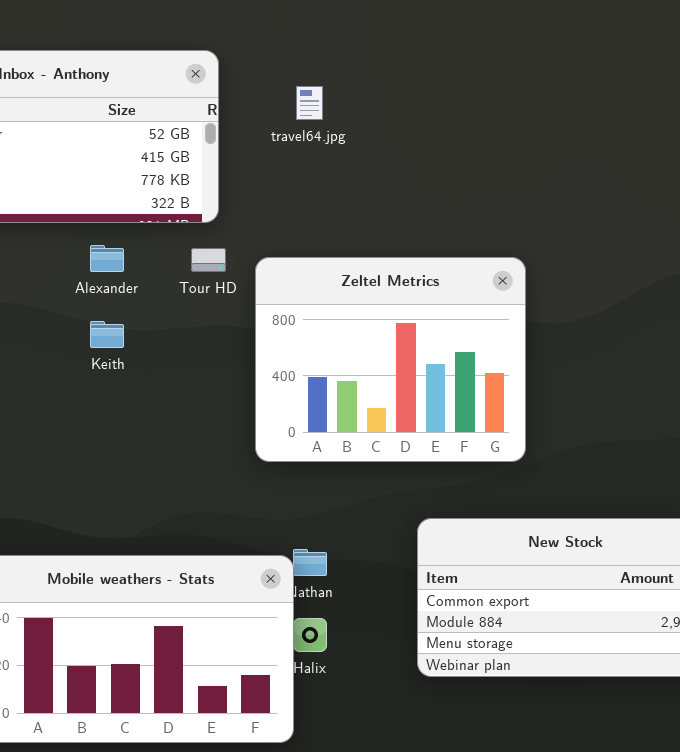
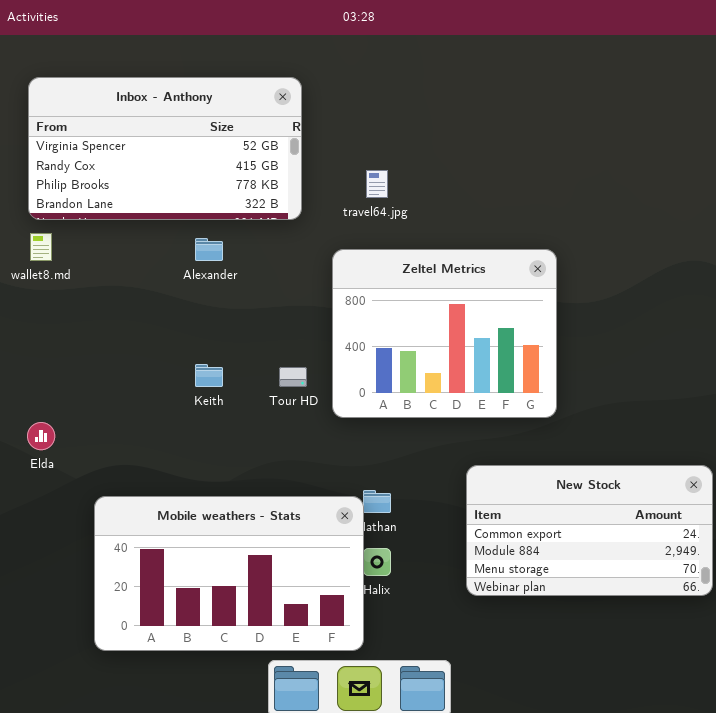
travel64.jpg: [296,86,323,120] -> [366,170,388,198], moved
Tour HD: [191,248,226,272] -> [279,367,307,387], moved
Keith: [90,321,124,348] -> [195,364,223,387], moved

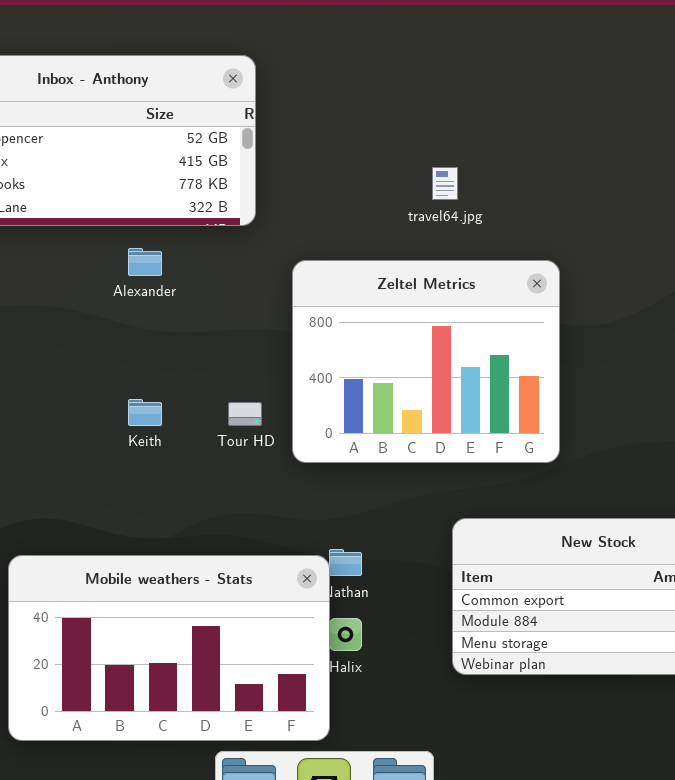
travel64.jpg: [366,170,388,198] -> [432,167,458,200], moved

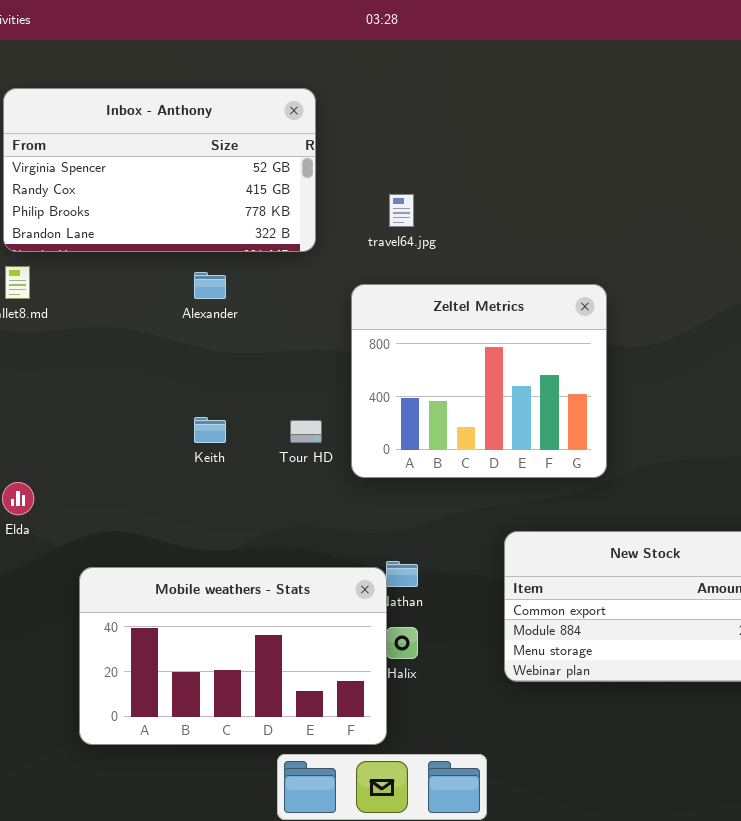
travel64.jpg: [432,167,458,200] -> [389,194,414,227], moved

